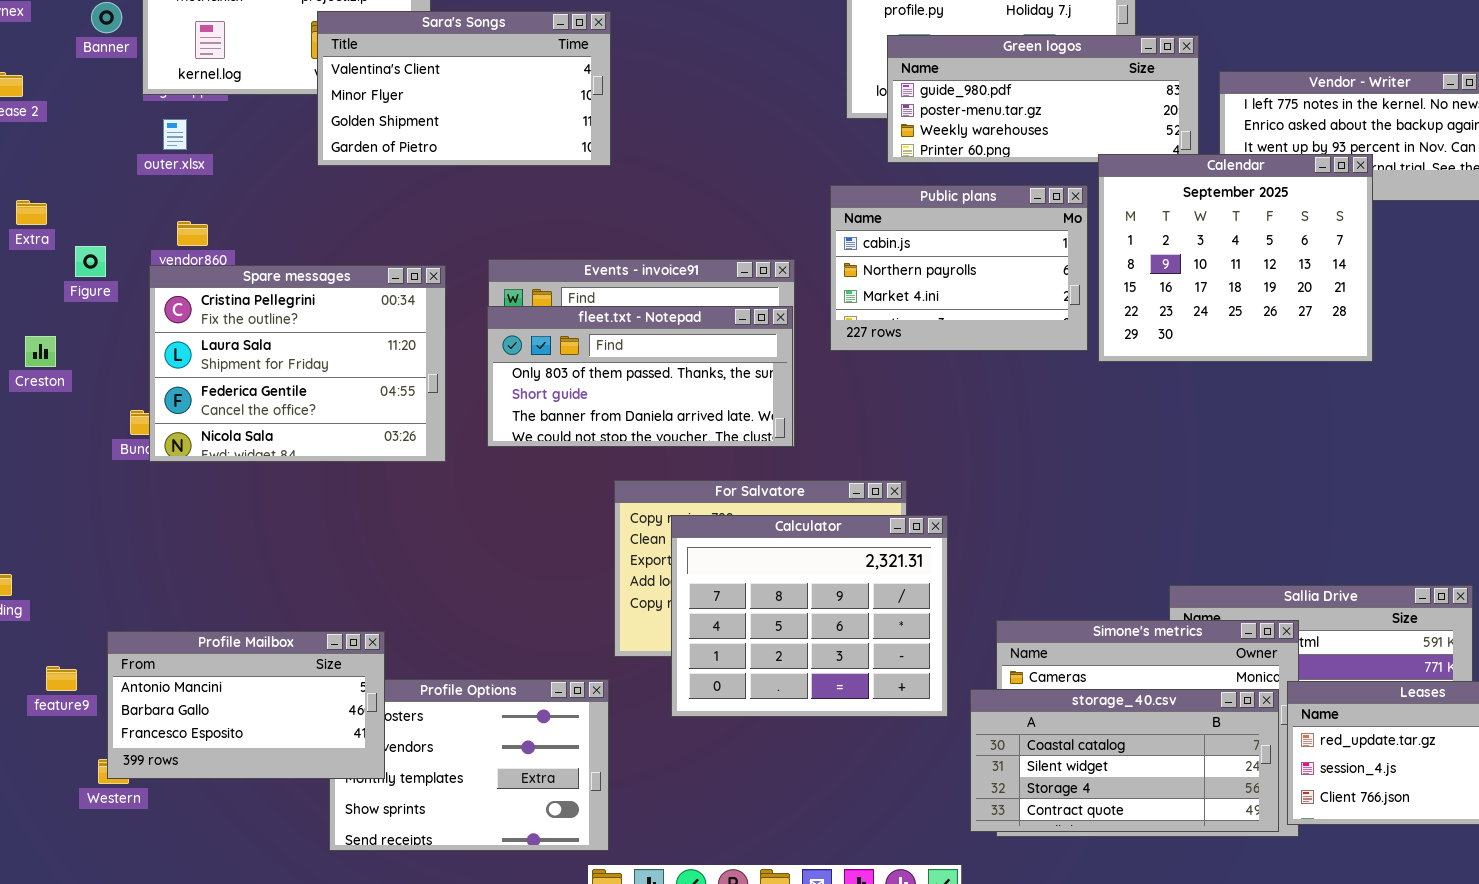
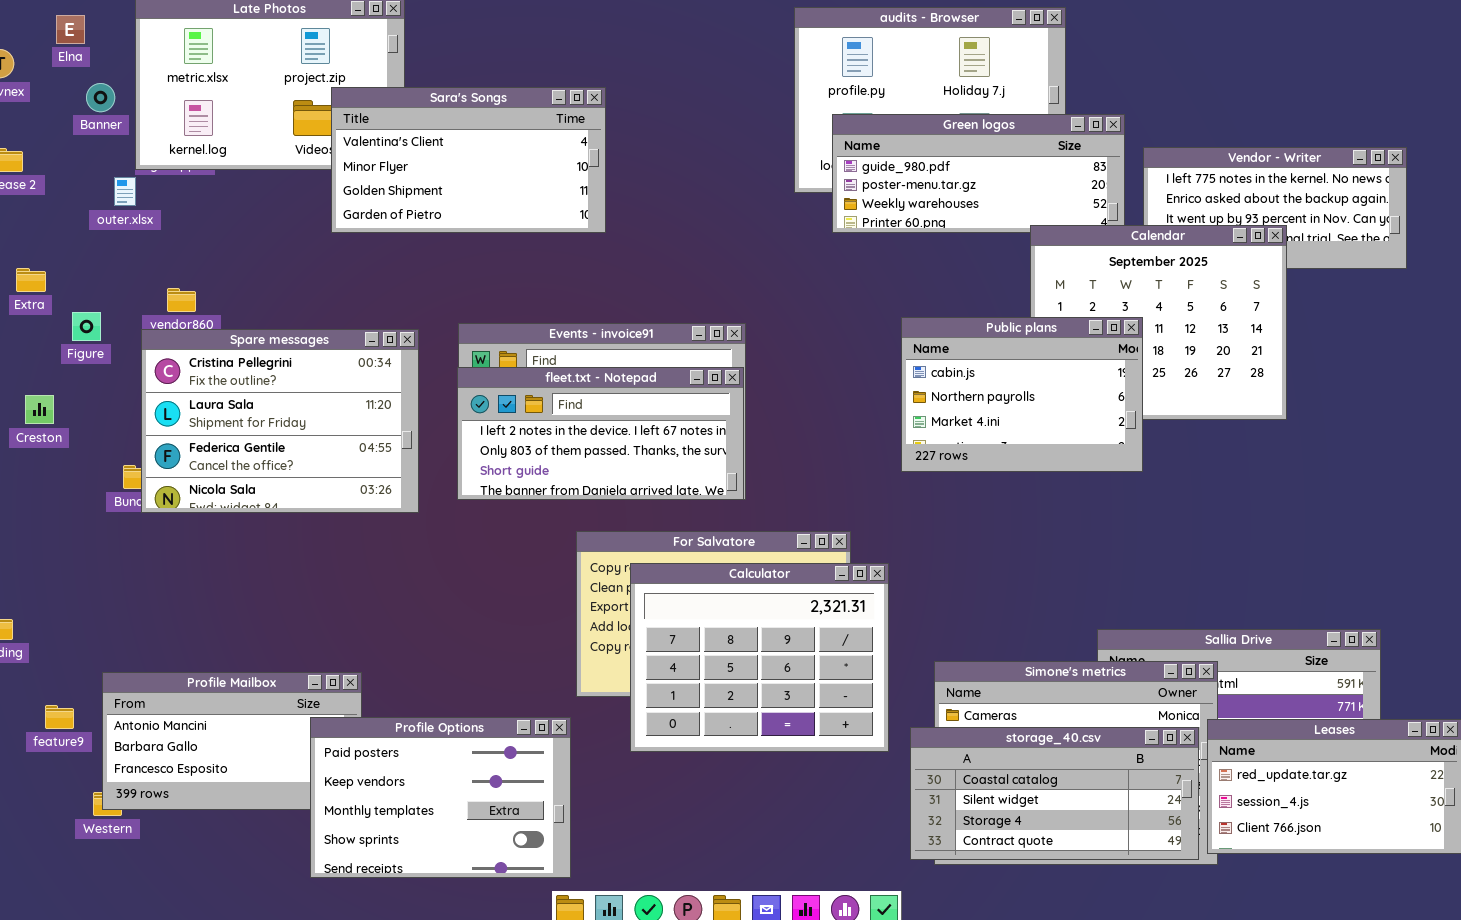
Sara's Songs: [317,11,611,166] -> [331,87,606,233], moved
outer.xlsx: [163,119,187,150] -> [114,177,136,206], moved
Public plans: [830,185,1088,351] -> [901,317,1143,472], moved
fleet.txt - Notepad: [487,306,793,447] -> [457,367,744,500], scrolled up 1 row
Profile Options: [329,679,609,851] -> [310,717,571,878], raised

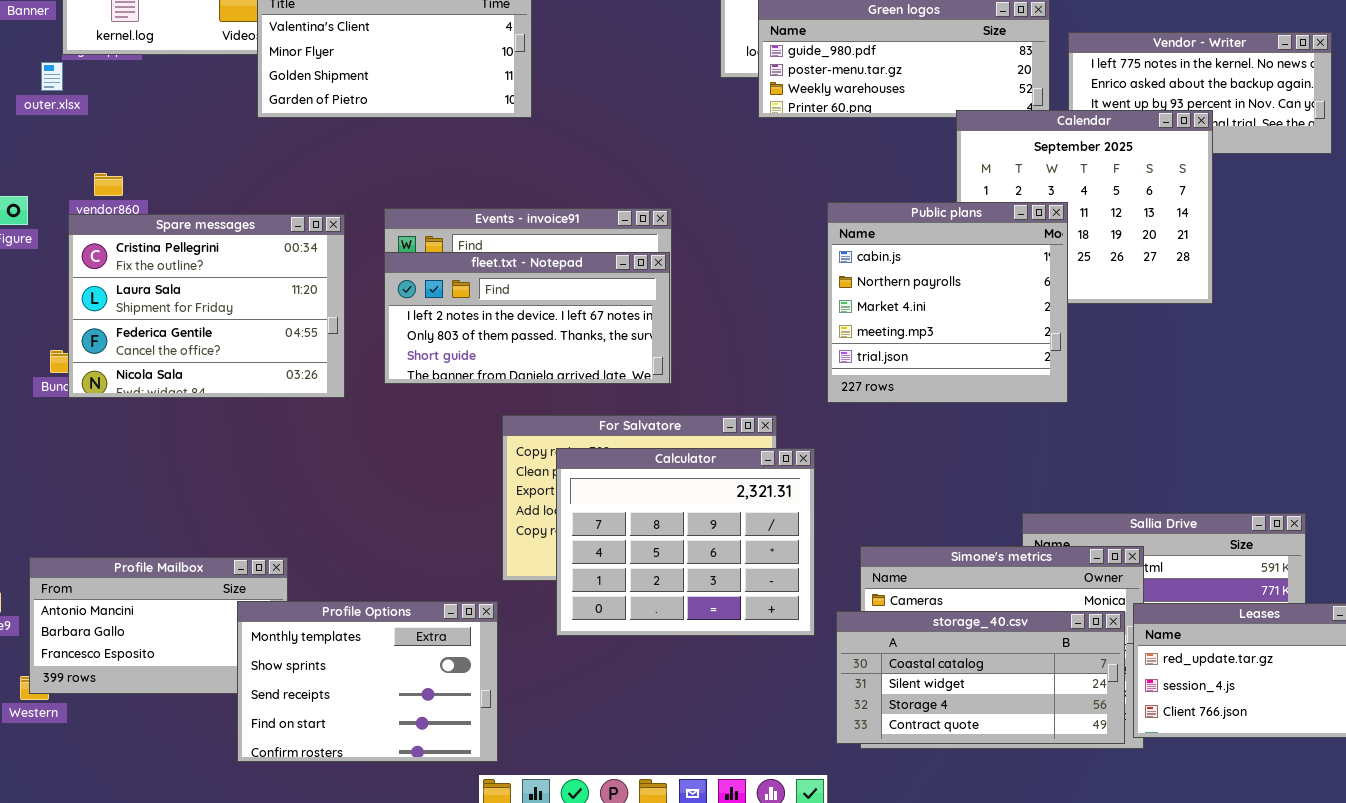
Public plans: [901,317,1143,472] -> [827,202,1068,403], resized
Profile Options: [310,717,571,878] -> [237,601,498,762], scrolled down 2 rows

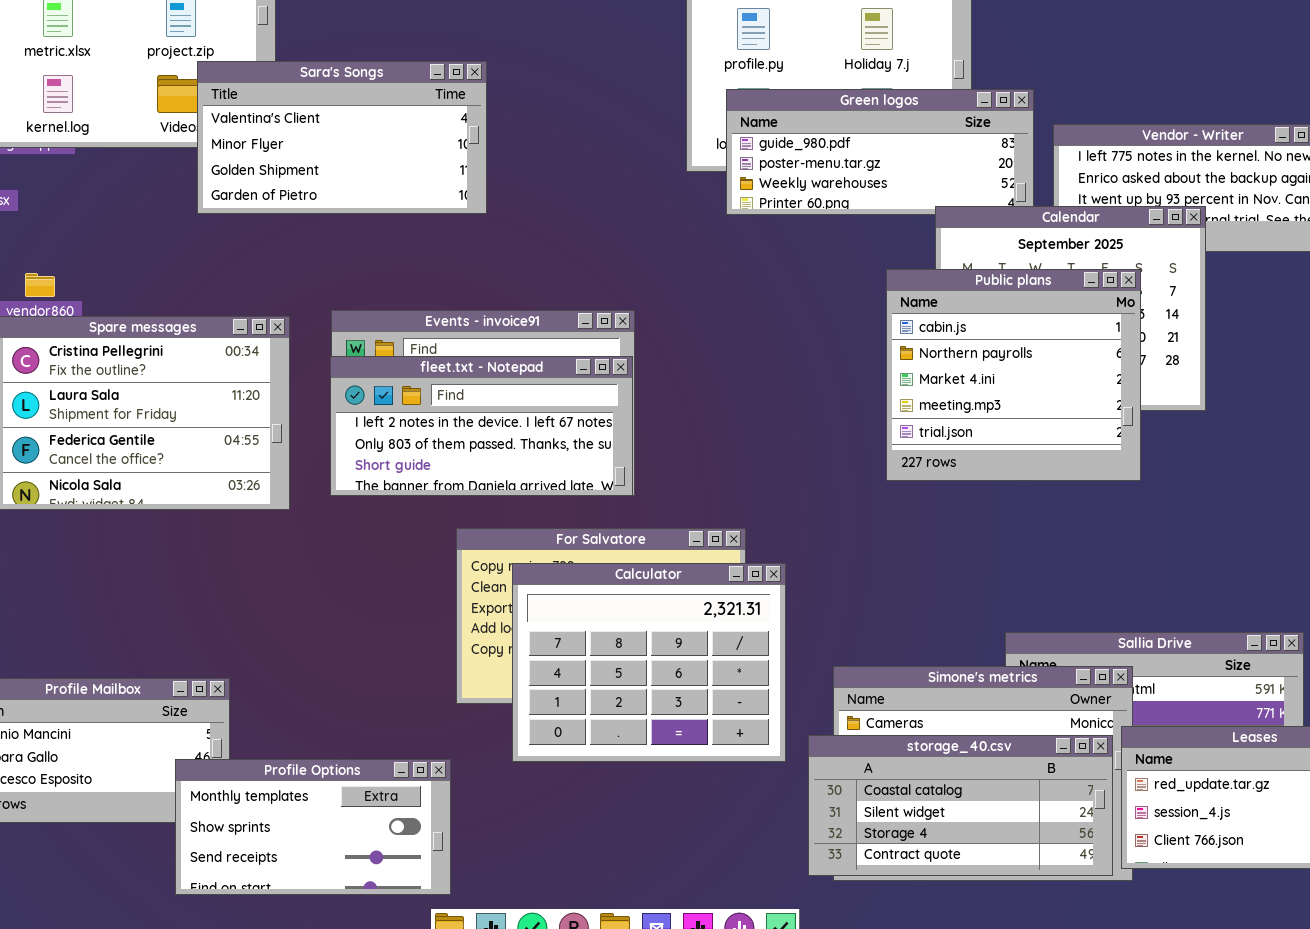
Public plans: [827,202,1068,403] -> [886,269,1141,481], moved
Profile Options: [237,601,498,762] -> [175,759,451,895], resized

